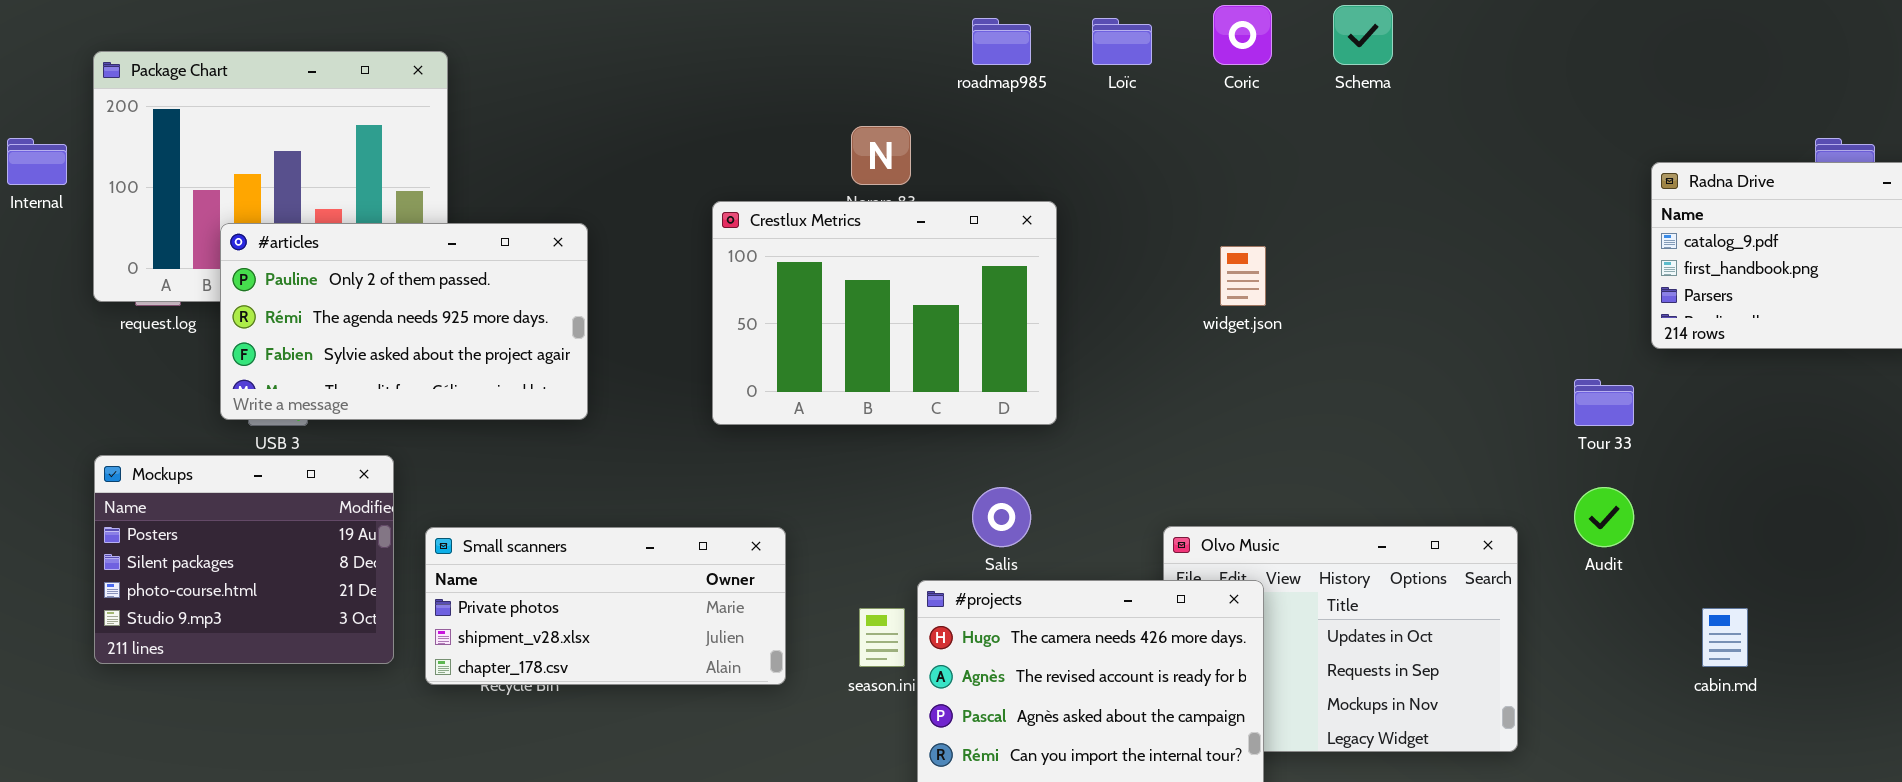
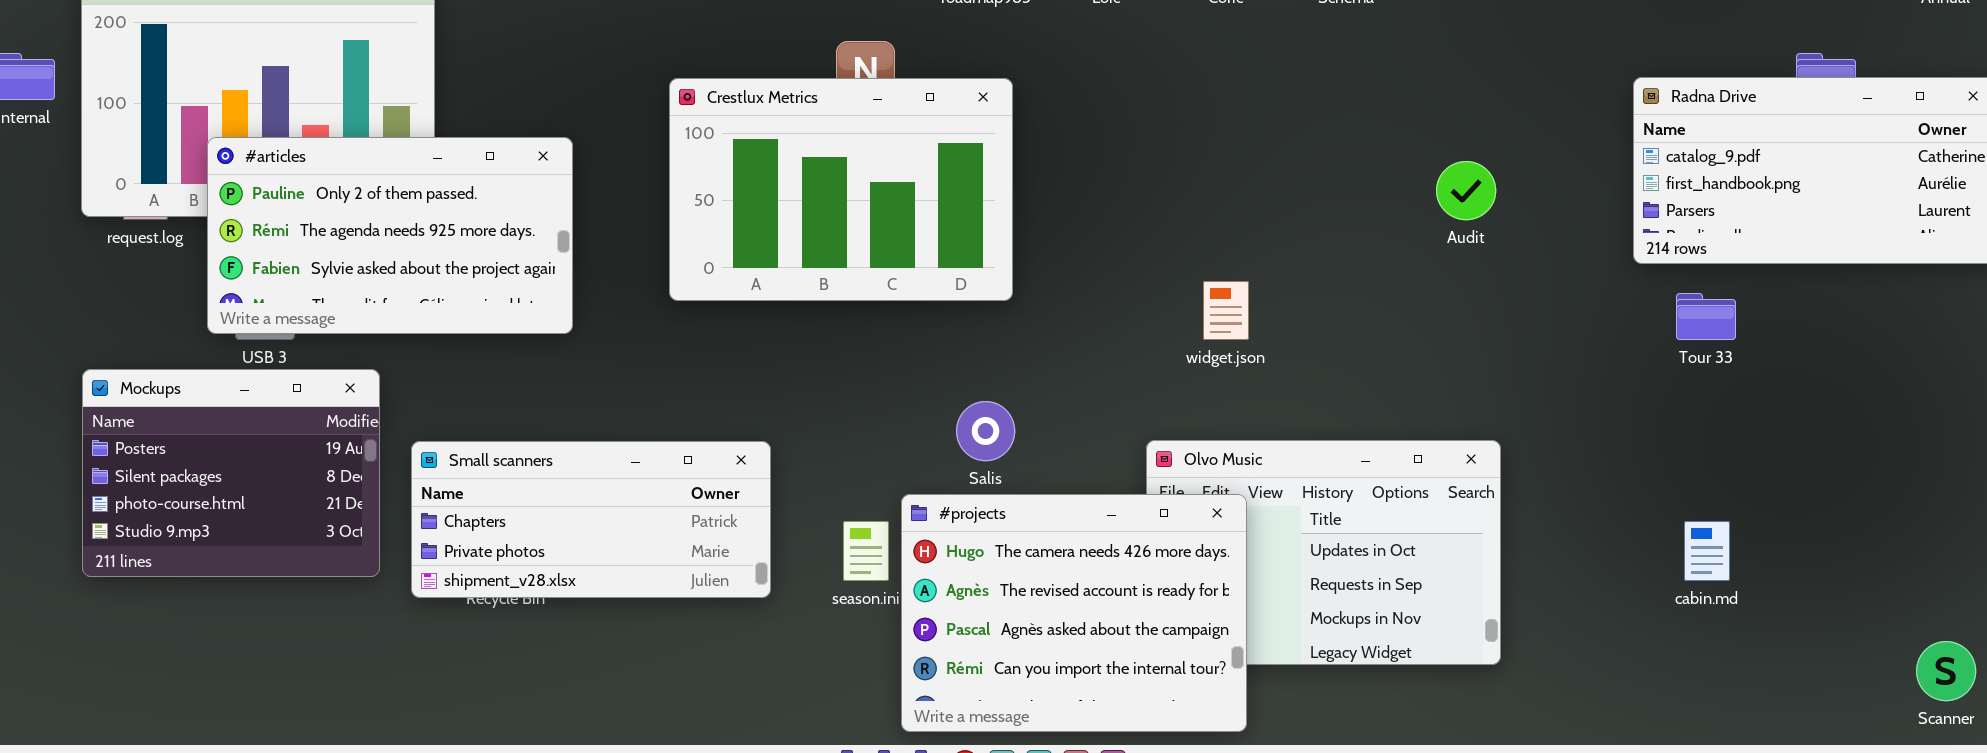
Crestlux Metrics: [712,201,1057,425] -> [669,78,1013,301], moved
widget.json: [1220,246,1266,306] -> [1203,281,1249,340], moved
Tour 33: [1574,379,1634,426] -> [1676,293,1736,340], moved
Audit: [1574,487,1634,547] -> [1436,161,1496,220], moved
Small scanners: [425,527,786,685] -> [411,441,771,598], scrolled up 1 row

